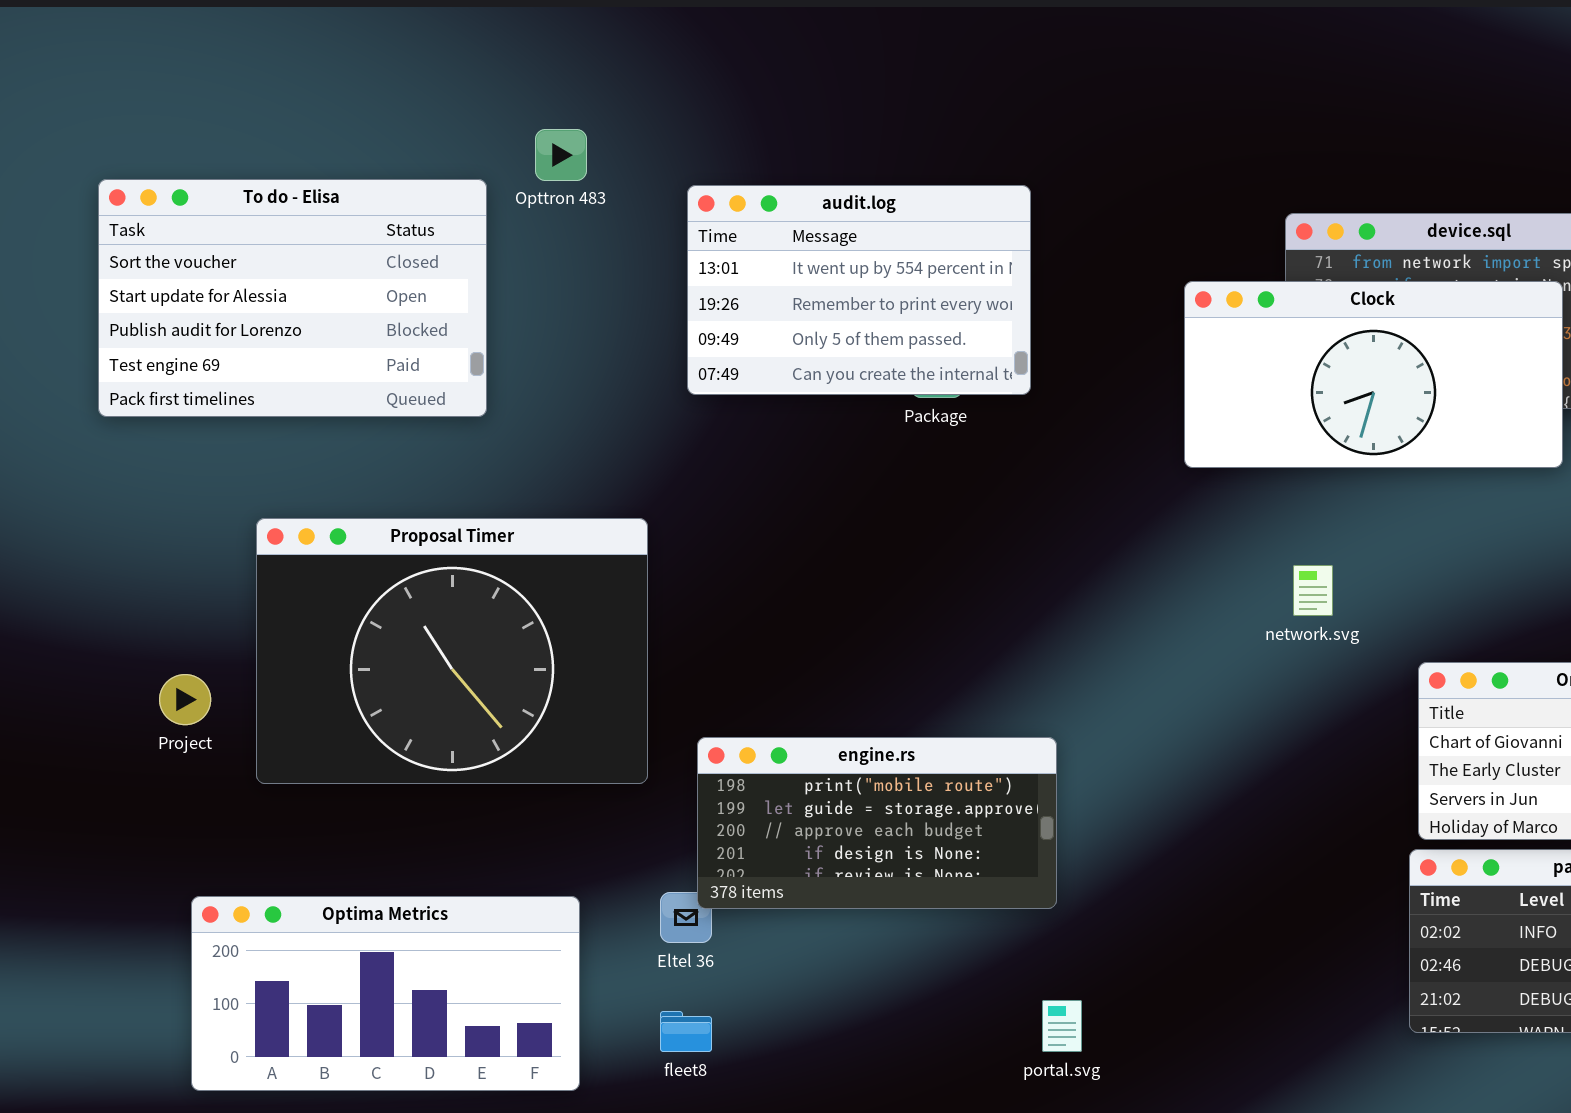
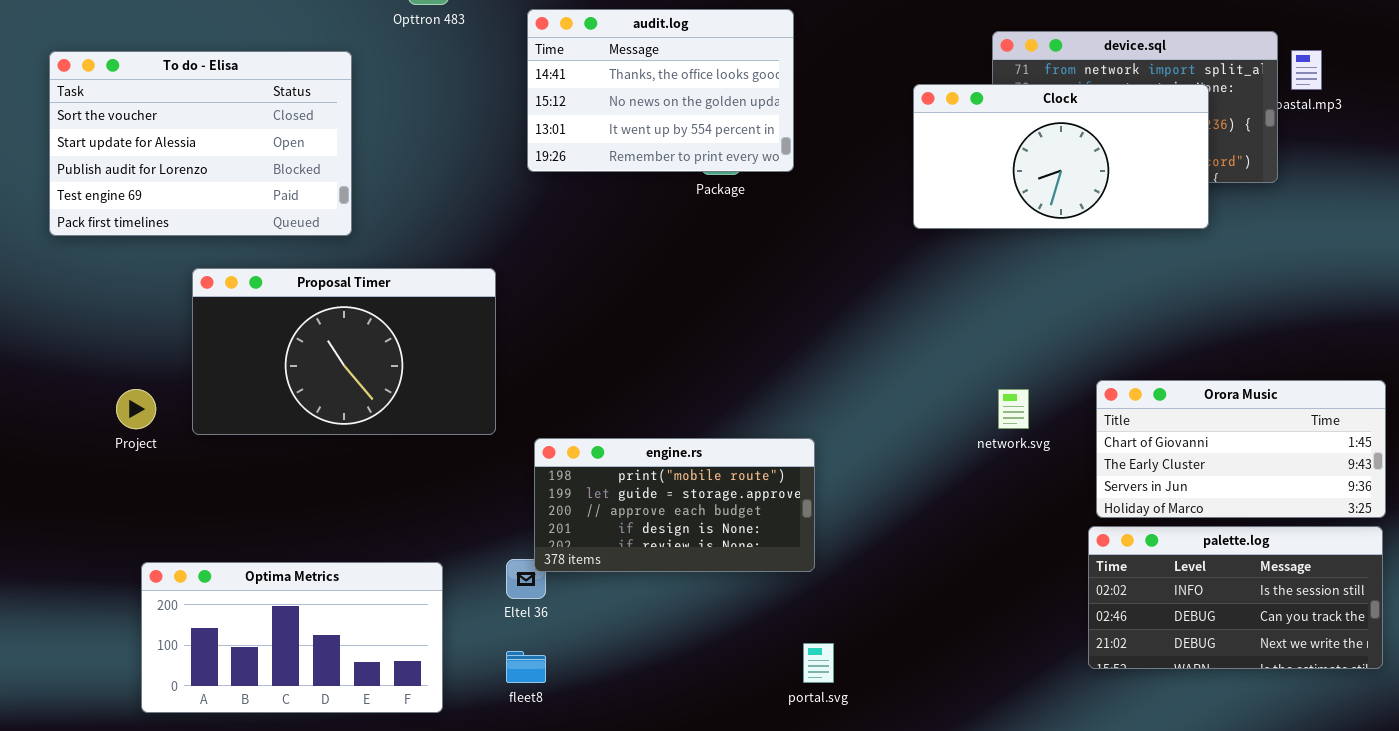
To do - Elisa: [98,179,487,417] -> [49,51,352,236], moved
audit.log: [687,185,1031,395] -> [527,9,794,172], scrolled up 2 rows
Proposal Timer: [256,518,648,784] -> [192,268,496,435], resized
network.svg: [1293,565,1333,616] -> [998,389,1029,429], moved

